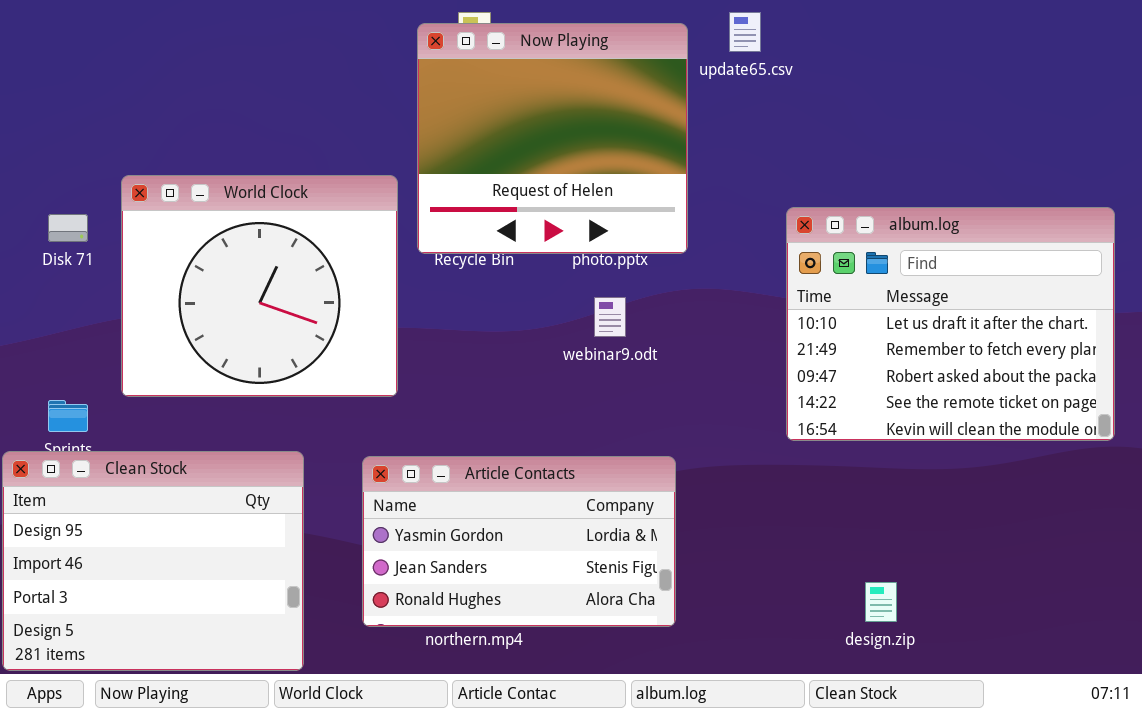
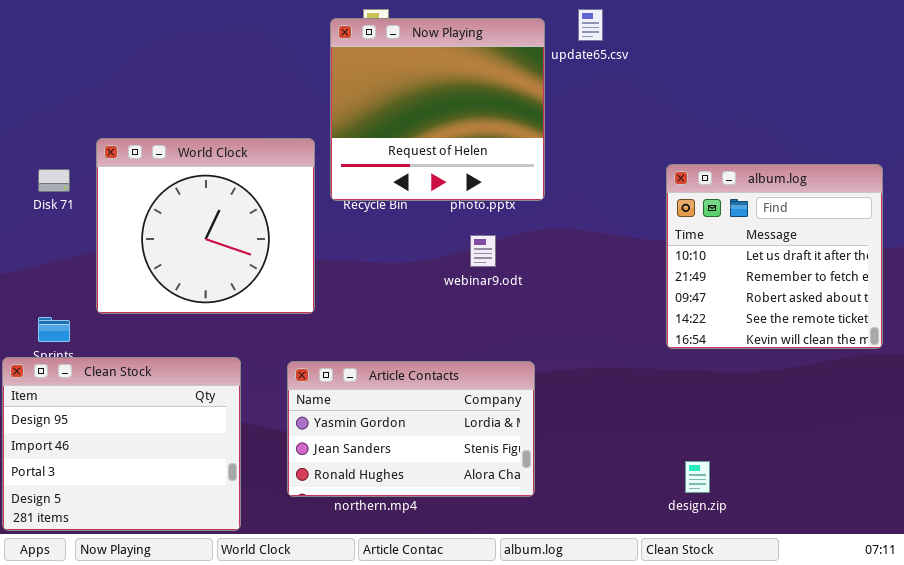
album.log: [786,207,1115,441] -> [666,164,883,349], resized

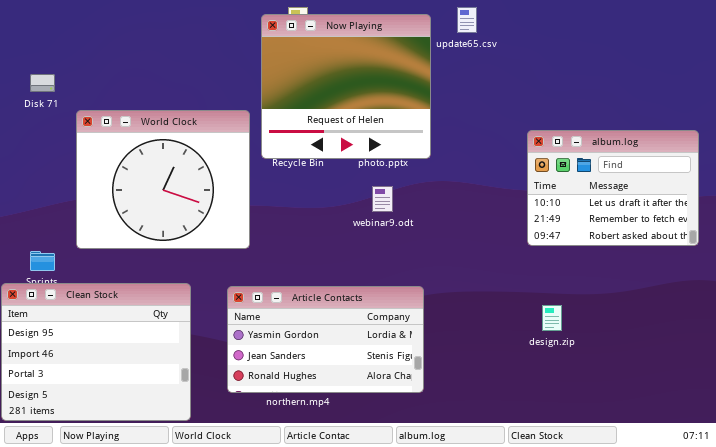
album.log: [666,164,883,349] -> [527,130,699,246], resized
Disk 71: [38,169,70,192] -> [30,74,55,92], moved
design.zip: [685,461,710,493] -> [542,305,562,331], moved

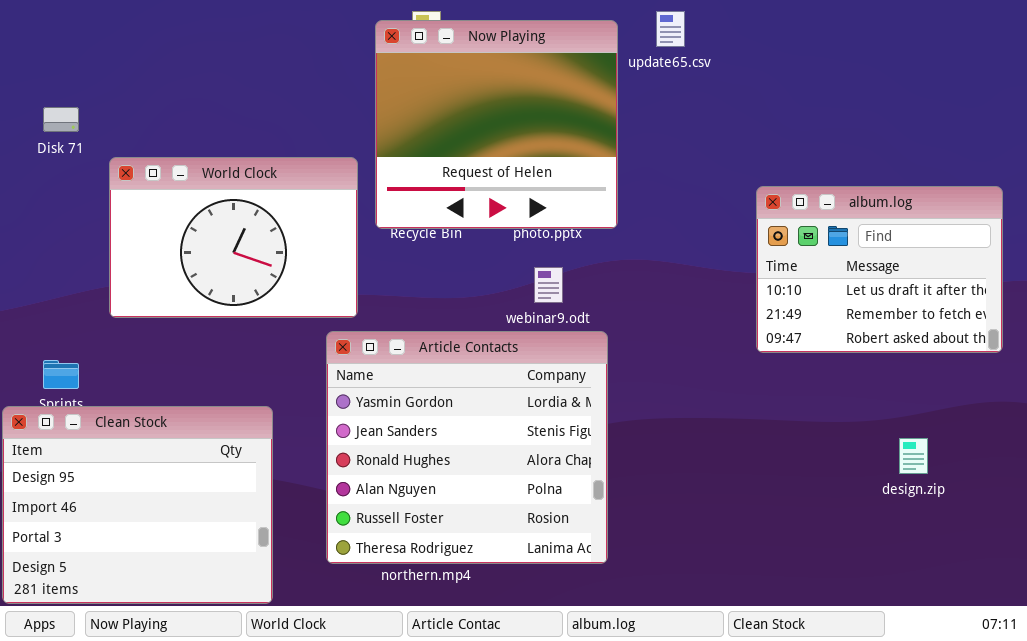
World Clock: [76,110,250,249] -> [109,157,358,318], resized
Article Contacts: [227,286,424,393] -> [326,331,608,564], resized
design.zip: [542,305,562,331] -> [899,438,928,474], moved

